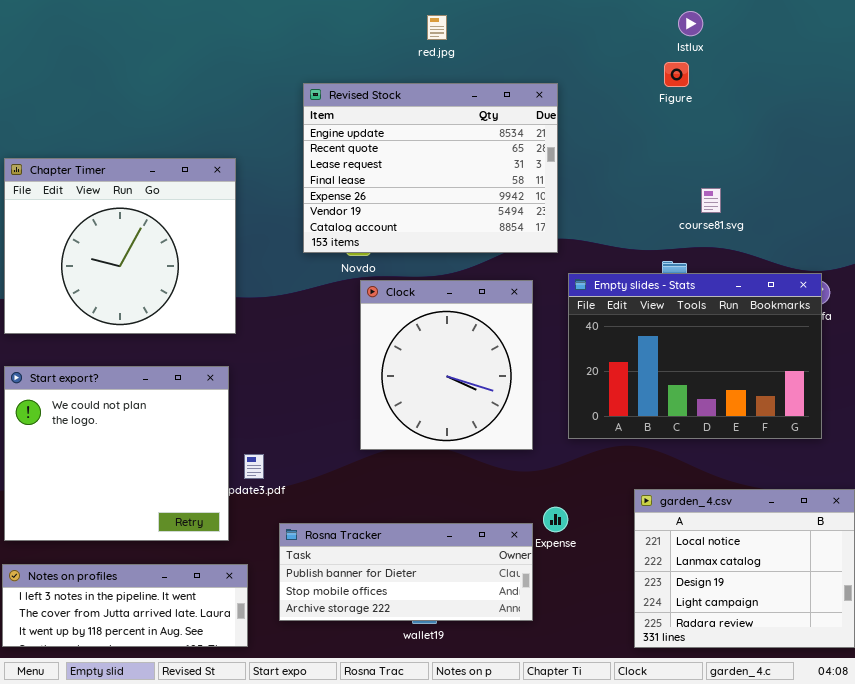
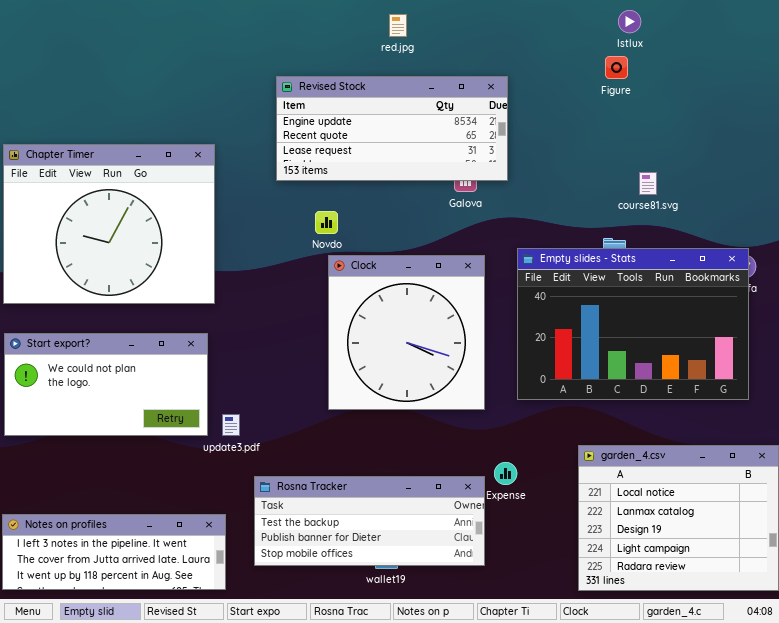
Revised Stock: [303,83,558,253] -> [276,76,508,181], resized
Start export?: [4,366,229,541] -> [4,333,208,436], resized
Rosna Tracker: [279,523,533,621] -> [254,476,485,566], scrolled up 1 row

